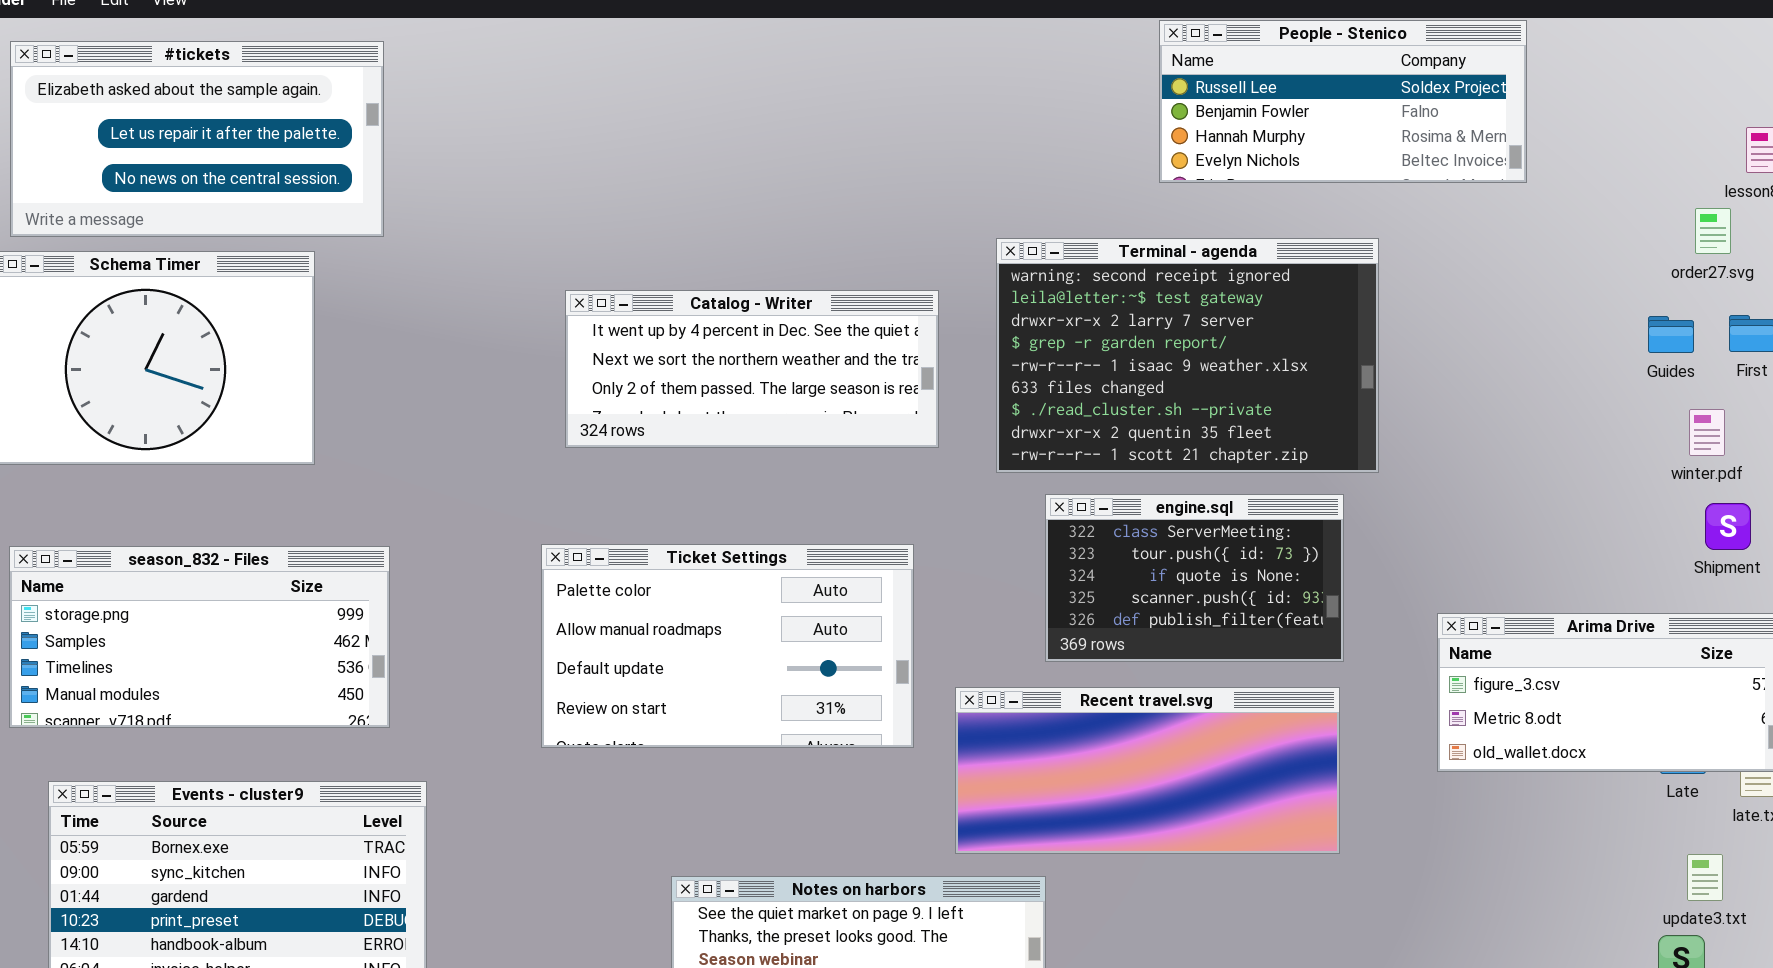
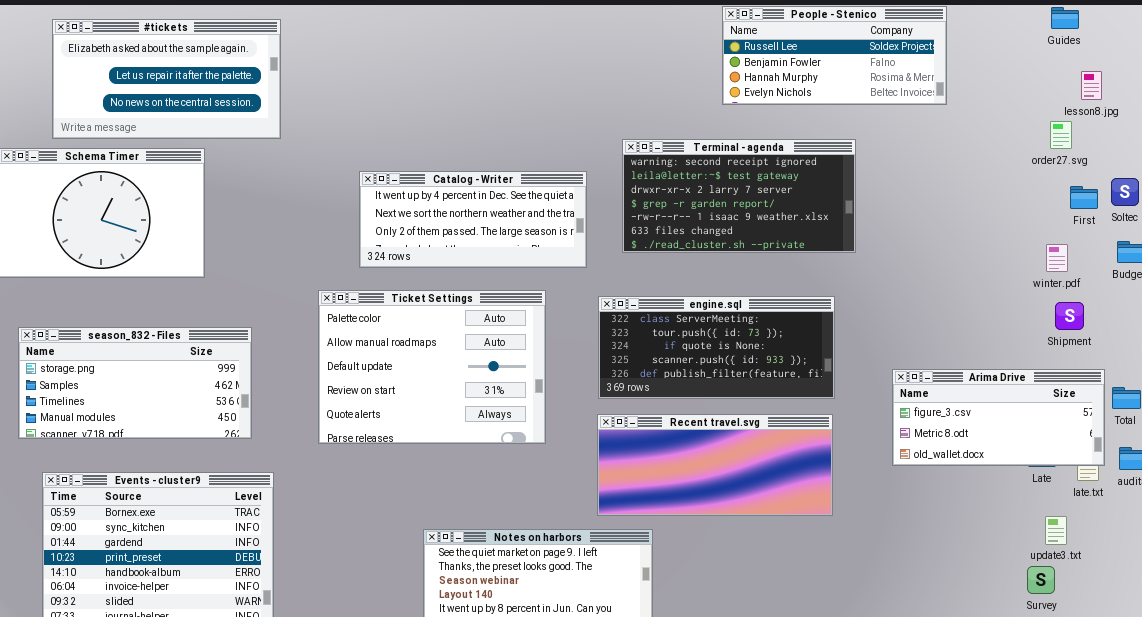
#tickets: [10,41,384,237] -> [52,19,281,139], moved
Terminal - agenda: [996,238,1379,473] -> [622,139,856,253], resized
Guides: [1648,316,1694,353] -> [1051,7,1079,29], moved
engine.sql: [1045,494,1344,662] -> [598,296,835,399], resized
Ticket Settings: [541,544,914,748] -> [318,290,546,444], moved, resized

